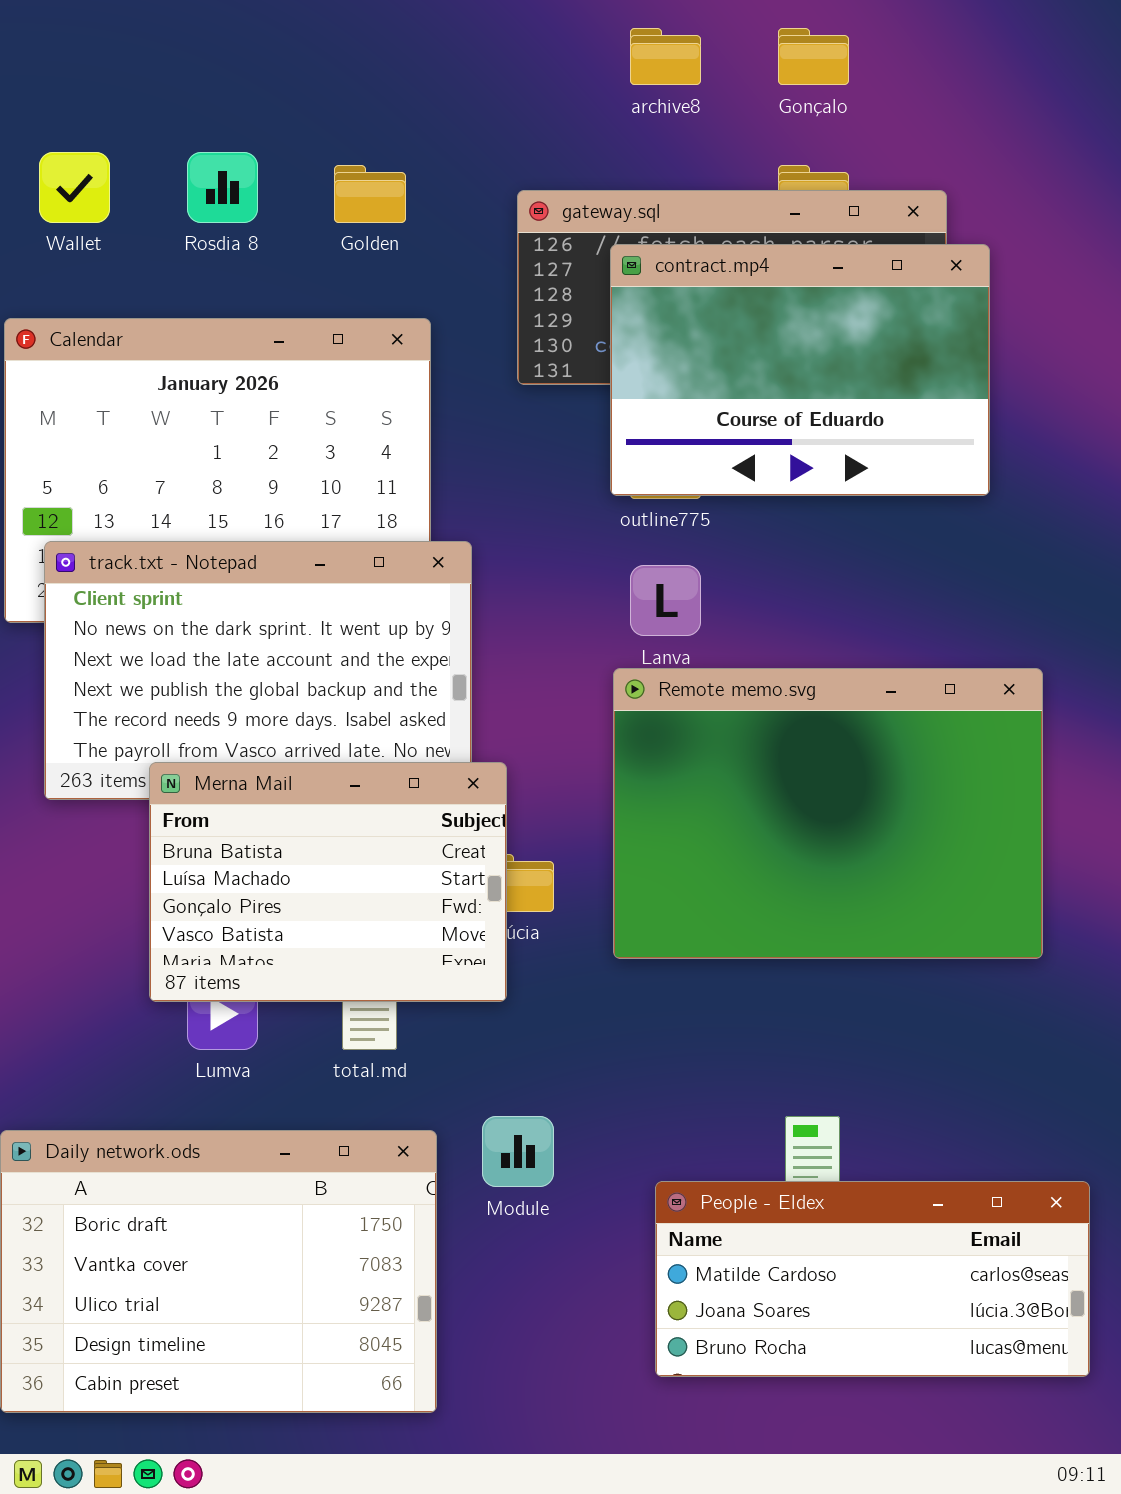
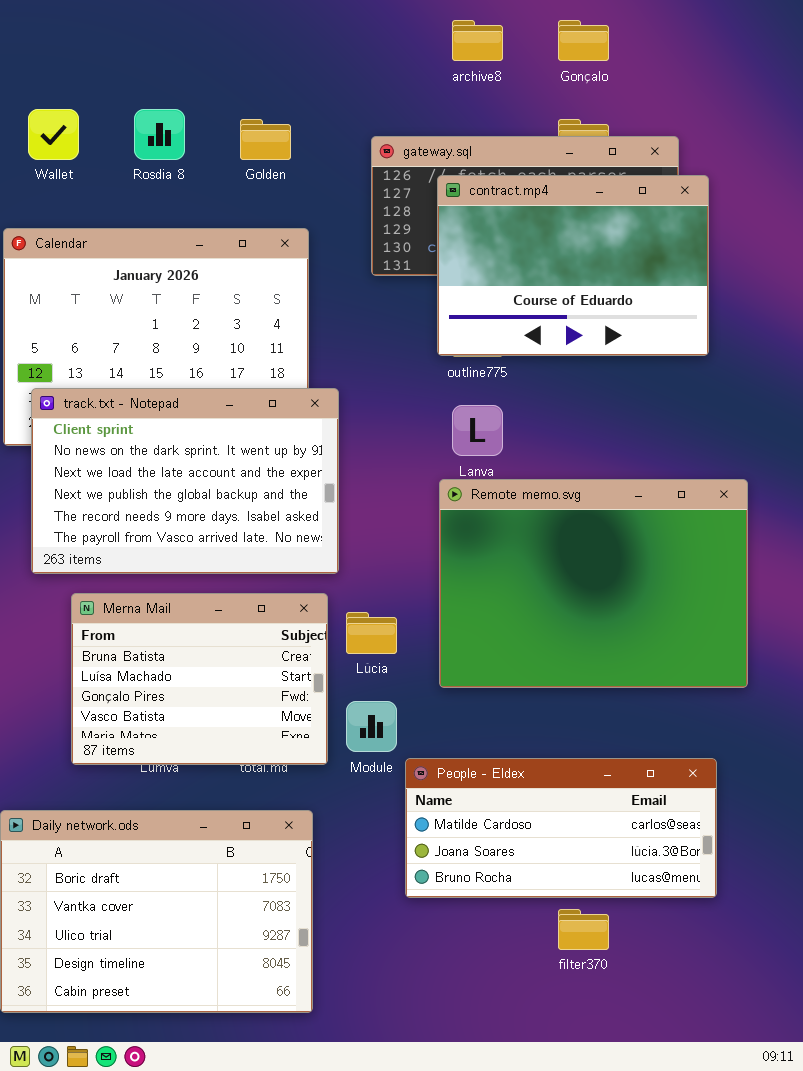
Merna Mail: [149,762,507,1002] -> [71,593,328,765], moved
Module: [482,1116,554,1187] -> [346,701,397,752], moved
People - Eldex: [655,1181,1090,1377] -> [405,758,717,898], moved

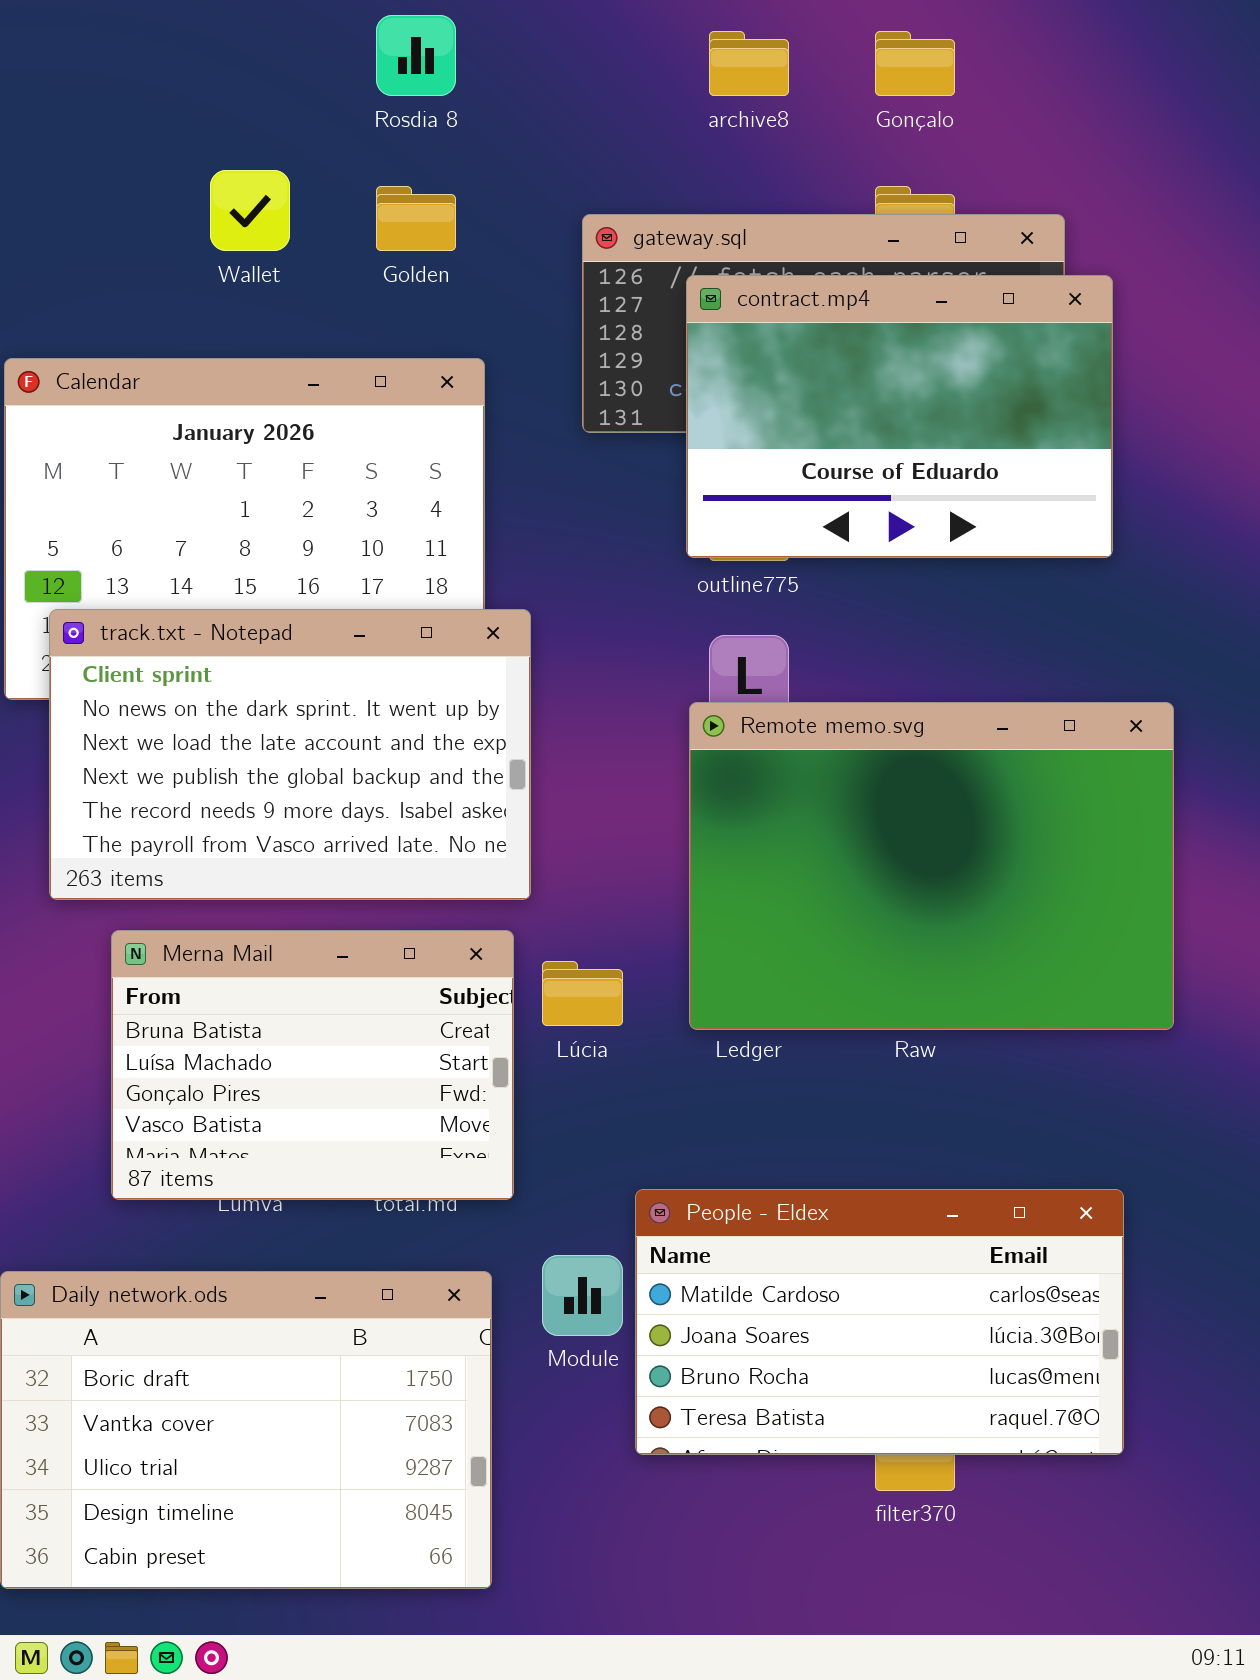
Wallet: [28,109,79,160] -> [210,170,290,251], moved
Rosdia 8: [134,109,185,160] -> [376,15,456,96], moved
Remote memo.svg: [439,479,748,688] -> [689,702,1174,1030], moved
Module: [346,701,397,752] -> [542,1255,623,1336], moved
People - Eldex: [405,758,717,898] -> [635,1189,1124,1455], resized

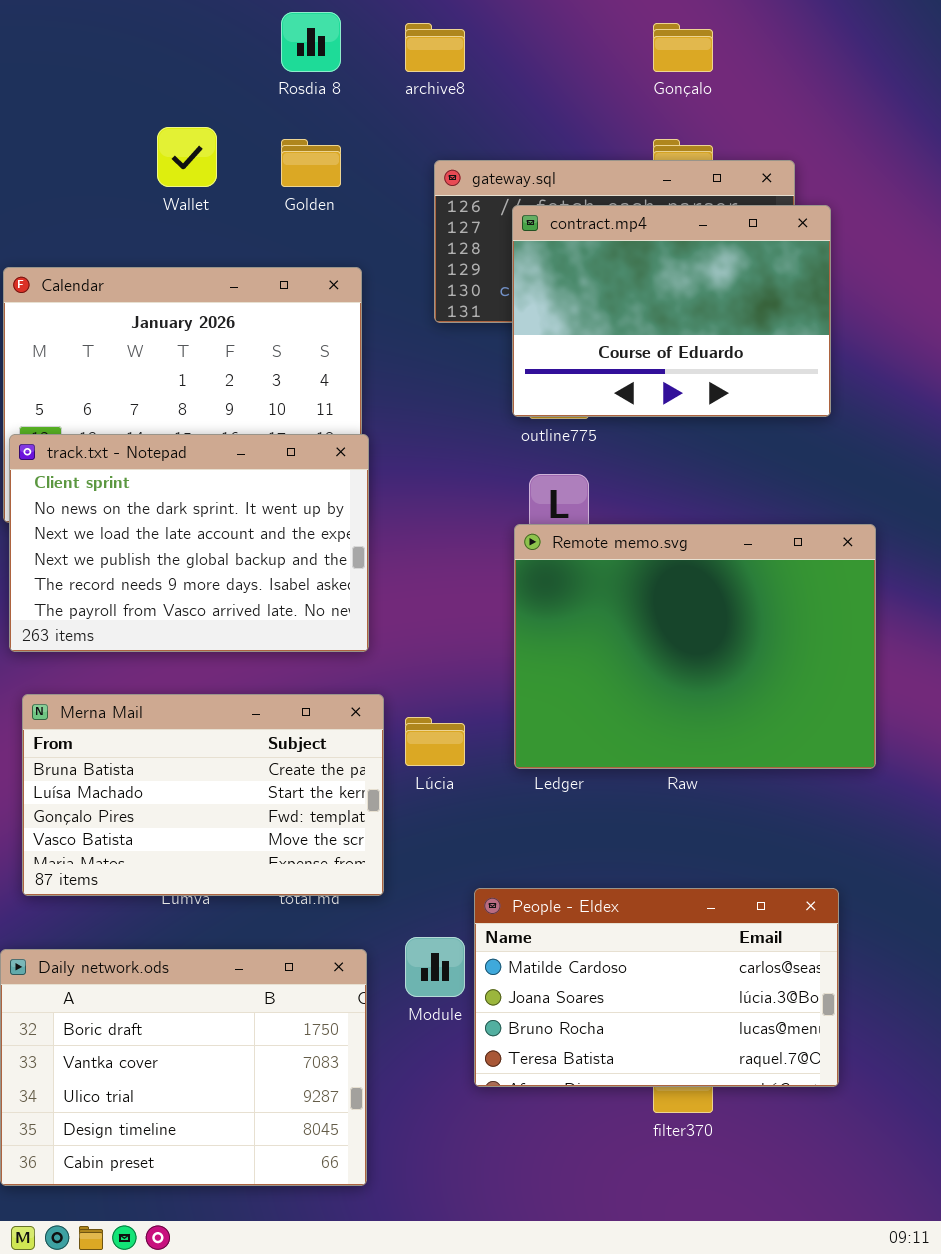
archive8: [709,31,789,96] -> [405,23,465,72], moved
track.txt - Notepad: [49,609,531,900] -> [9,434,369,652], moved
Merna Mail: [111,930,514,1200] -> [22,694,384,896], resized

